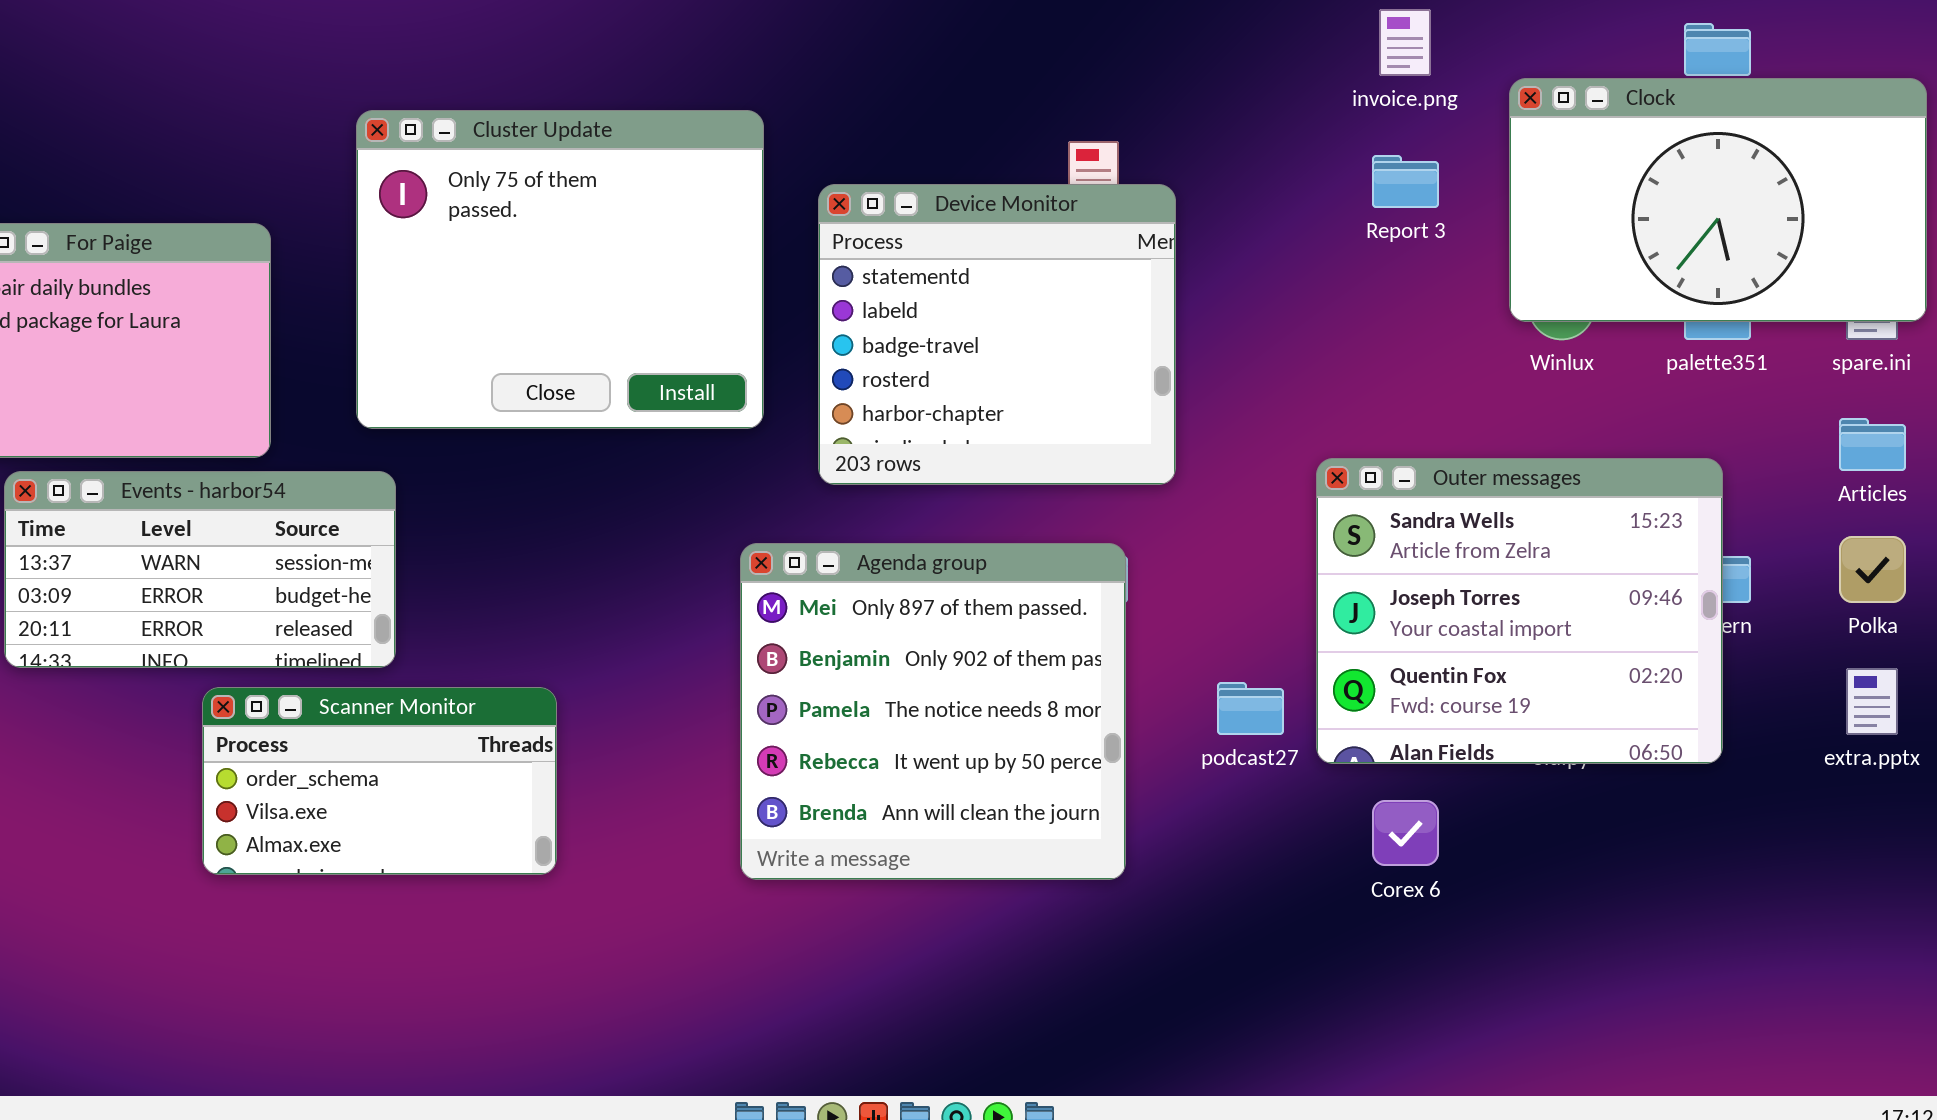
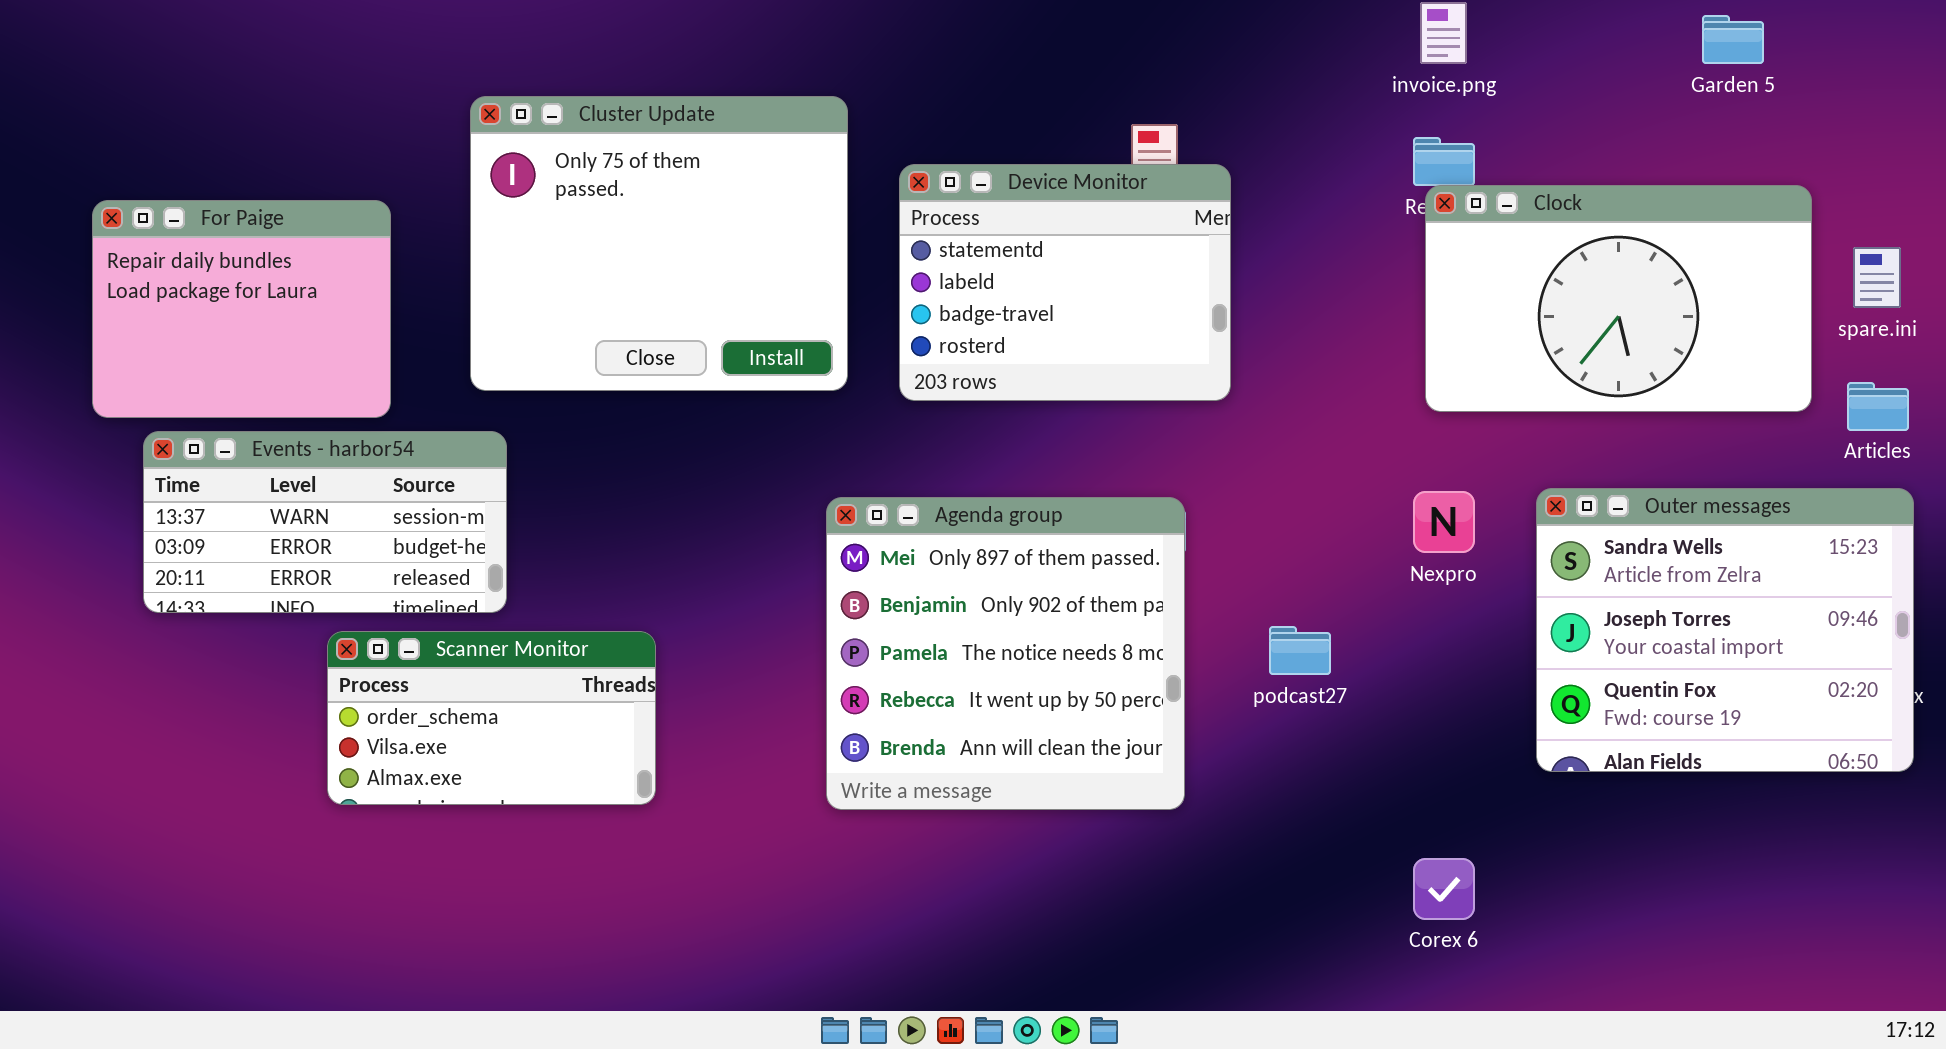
Clock: [1509,78,1927,322] -> [1425,185,1812,412], moved
Device Monitor: [818,184,1176,485] -> [899,164,1231,401], resized
Outer messages: [1316,458,1723,764] -> [1536,488,1914,772], moved
Corex 6: [1372,800,1439,866] -> [1413,858,1475,920], moved

